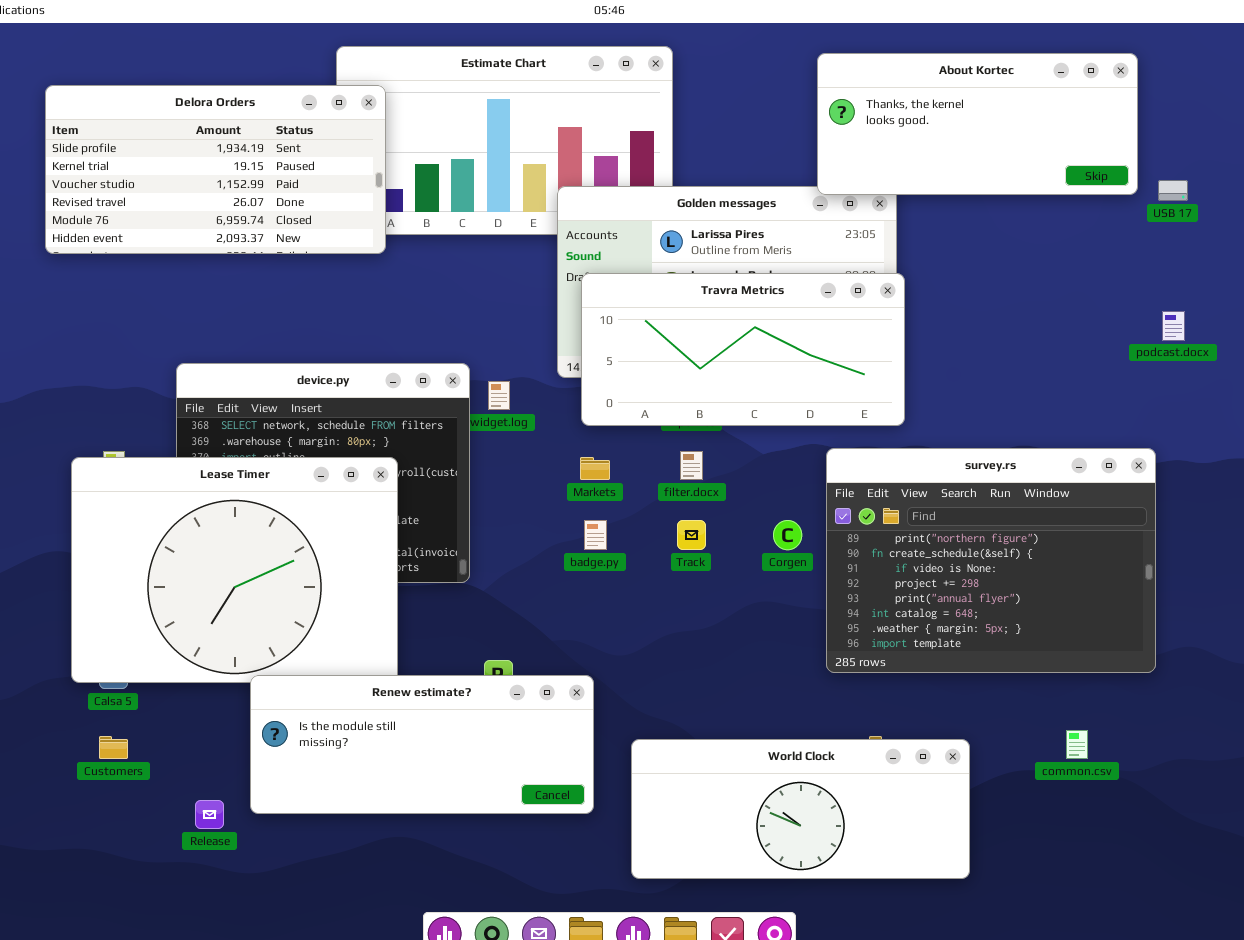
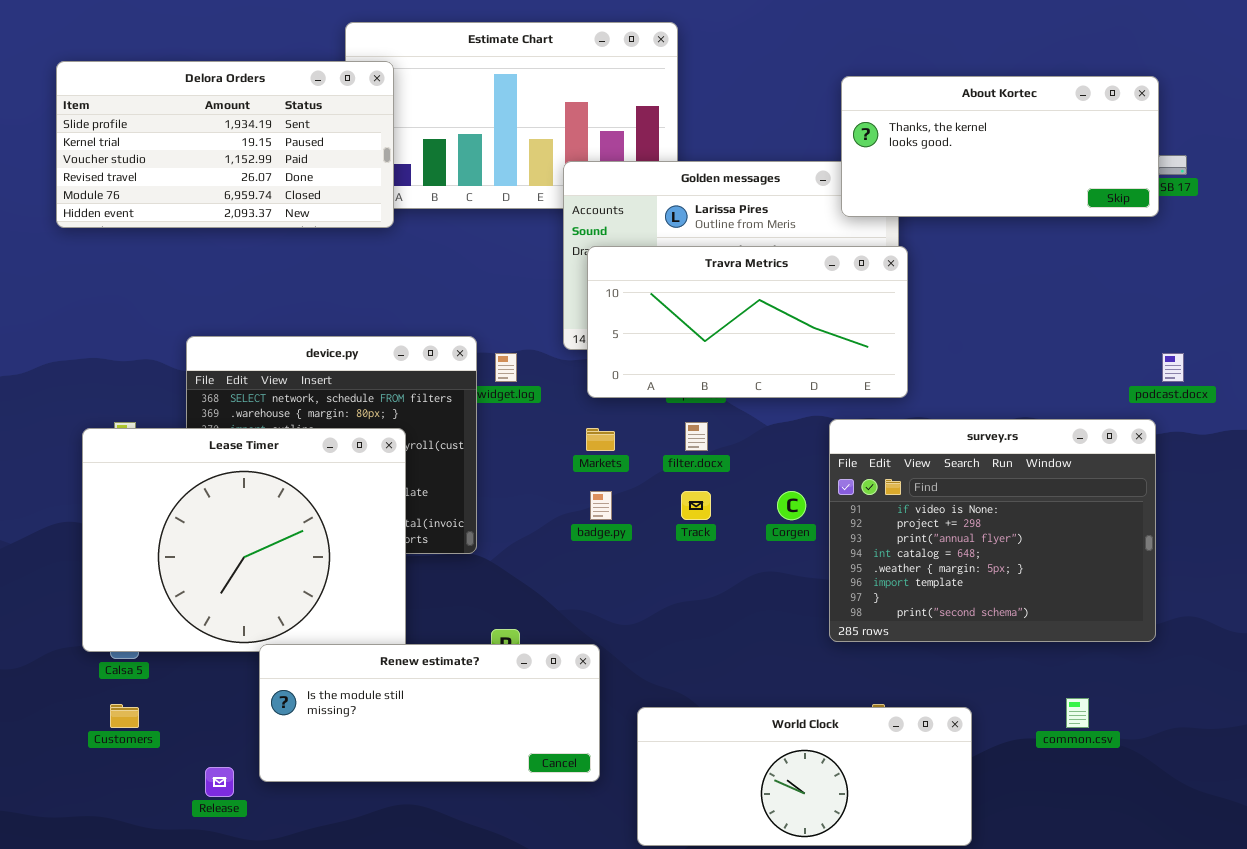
About Kortec: [817,53,1138,195] -> [841,76,1159,217], moved
podcast.docx: [1162,311,1185,341] -> [1162,353,1184,382], moved
survey.rs: [826,448,1156,673] -> [829,419,1156,642], scrolled down 2 rows

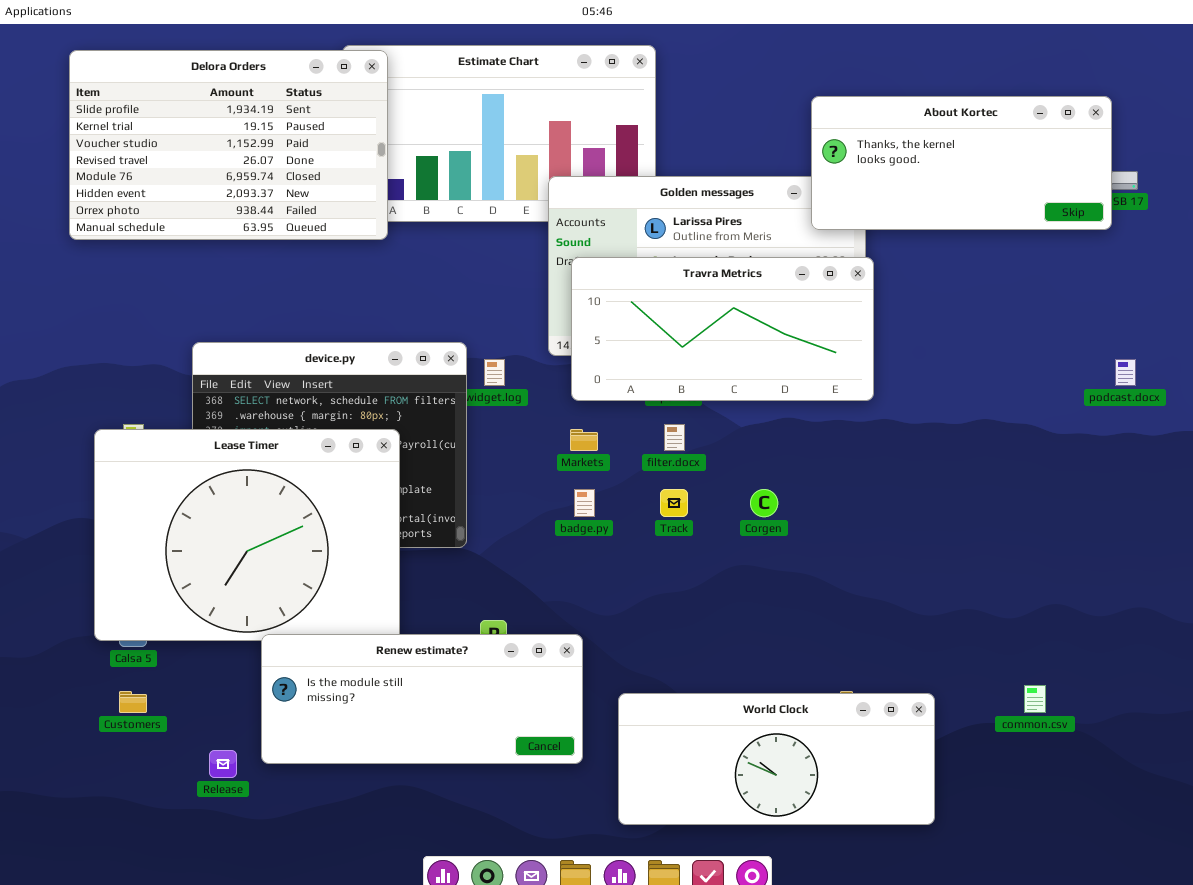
Delora Orders: [56,61,394,228] -> [69,50,388,240], resized
survey.rs: [829,419,1156,642] -> none, closed

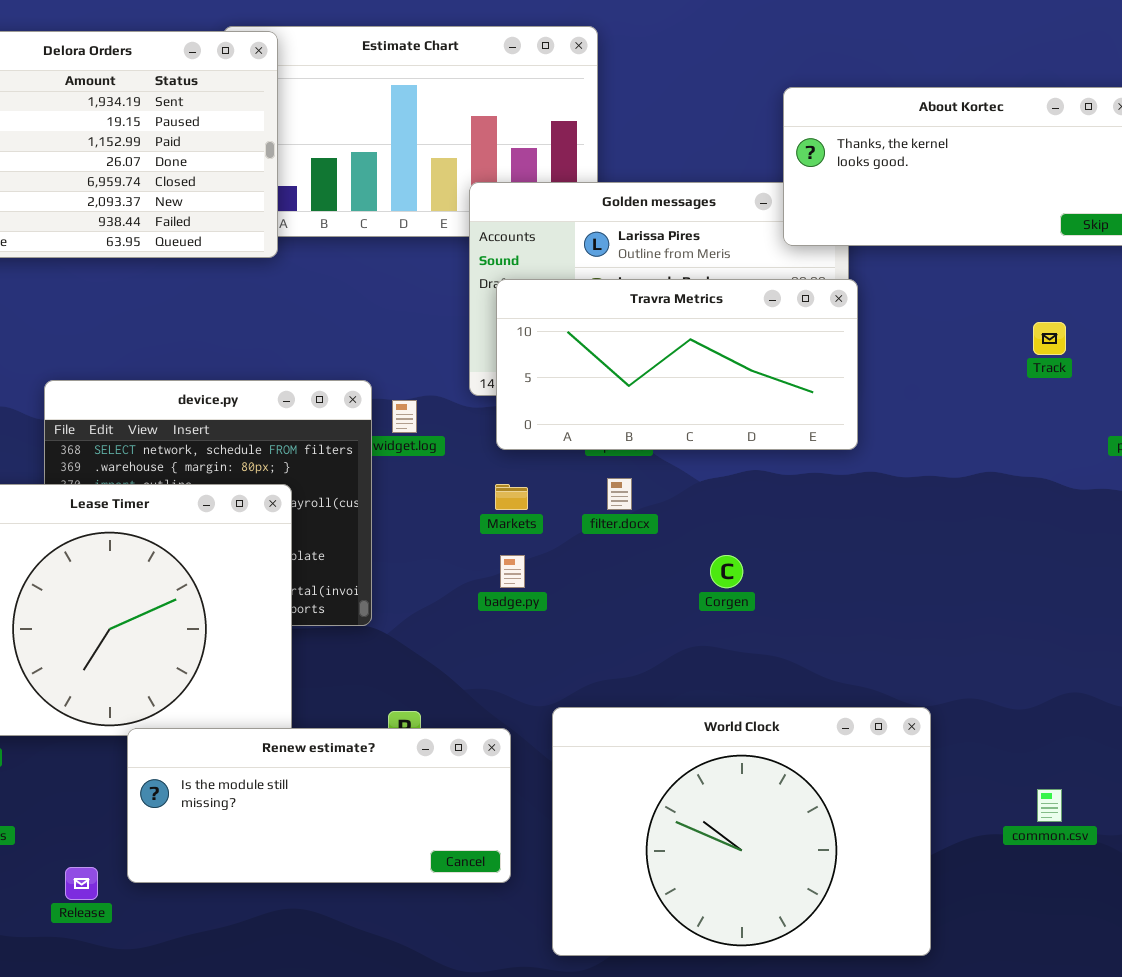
Track: [660,489,688,517] -> [1033,322,1066,355], moved
World Clock: [618,693,935,825] -> [552,707,931,956], resized

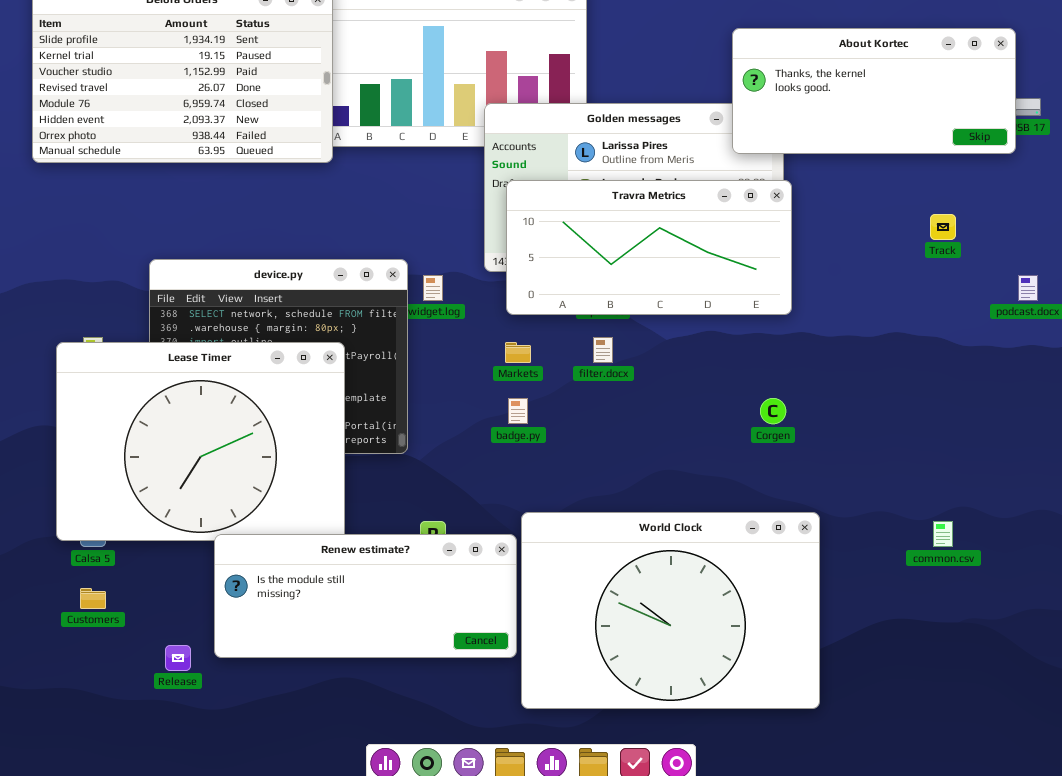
Corgen: [710,555,743,588] -> [760,398,786,424], moved
World Clock: [552,707,931,956] -> [521,512,820,709], moved
common.csv: [1037,789,1062,822] -> [933,521,953,547], moved

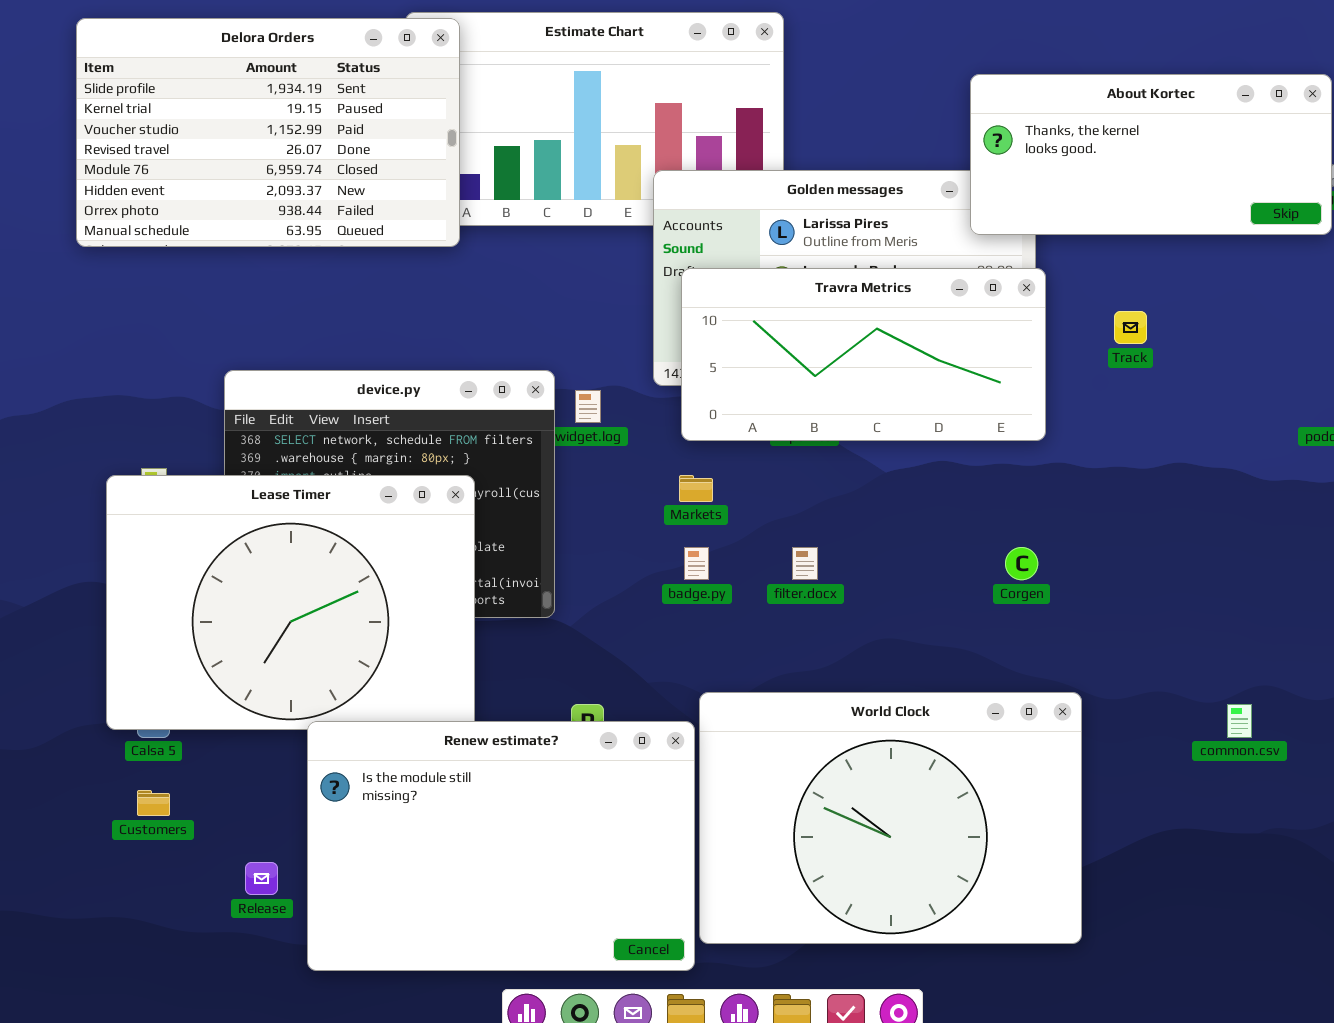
Track: [930,214,956,240] -> [1114,311,1147,344], moved
filter.docx: [593,337,613,363] -> [792,547,818,580], moved
Renew estimate?: [214,534,517,658] -> [307,721,695,971], resized

